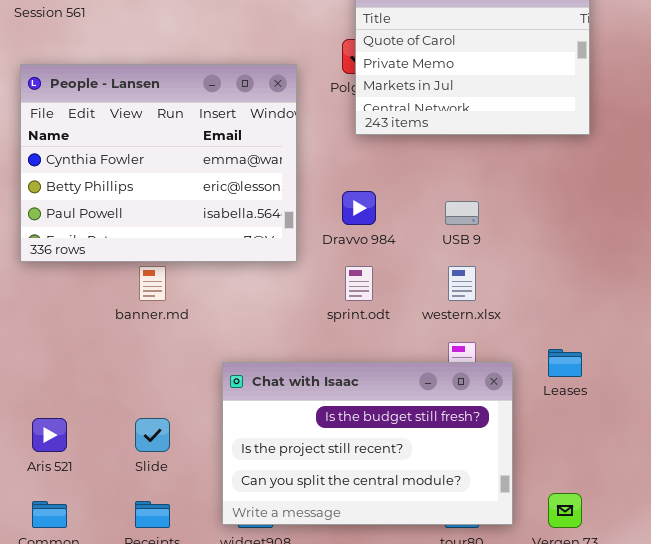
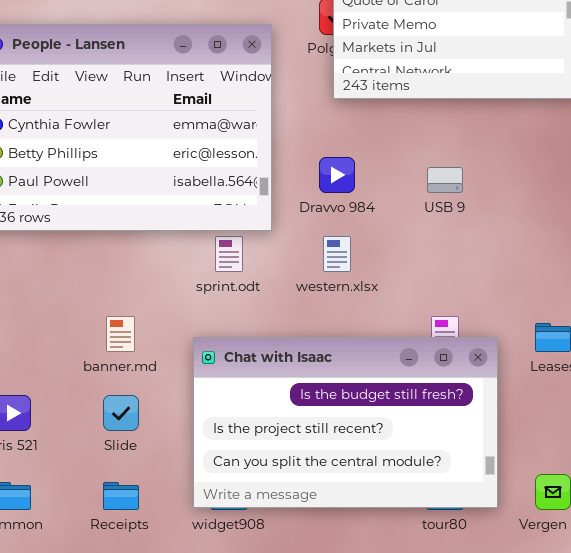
banner.md: [139,266,166,301] -> [106,316,135,352], moved
sprint.odt: [345,266,373,301] -> [215,236,243,272], moved
western.xlsx: [448,266,476,301] -> [323,236,351,272], moved

